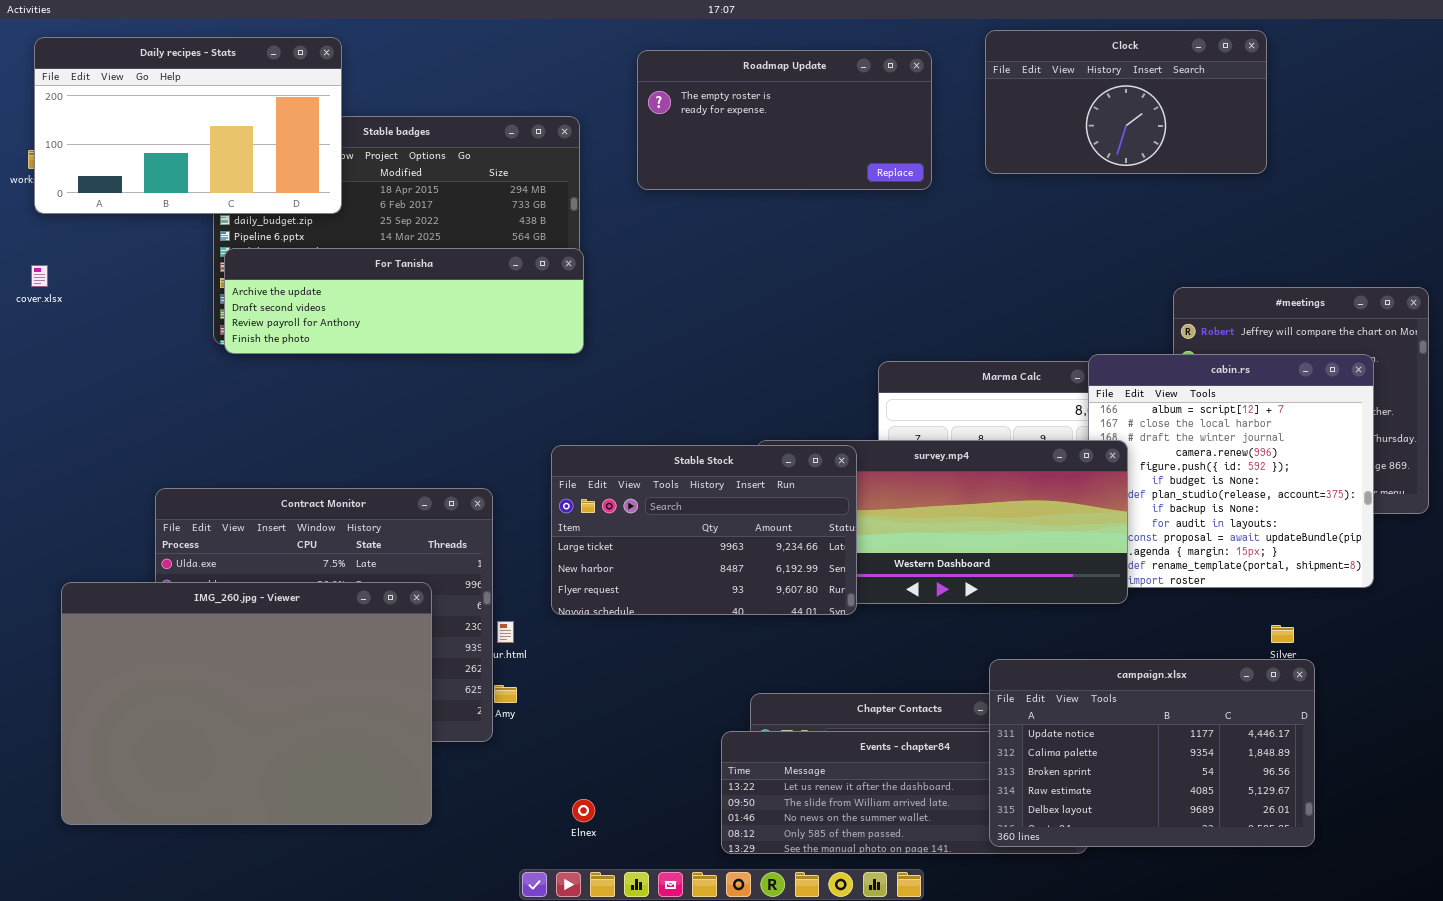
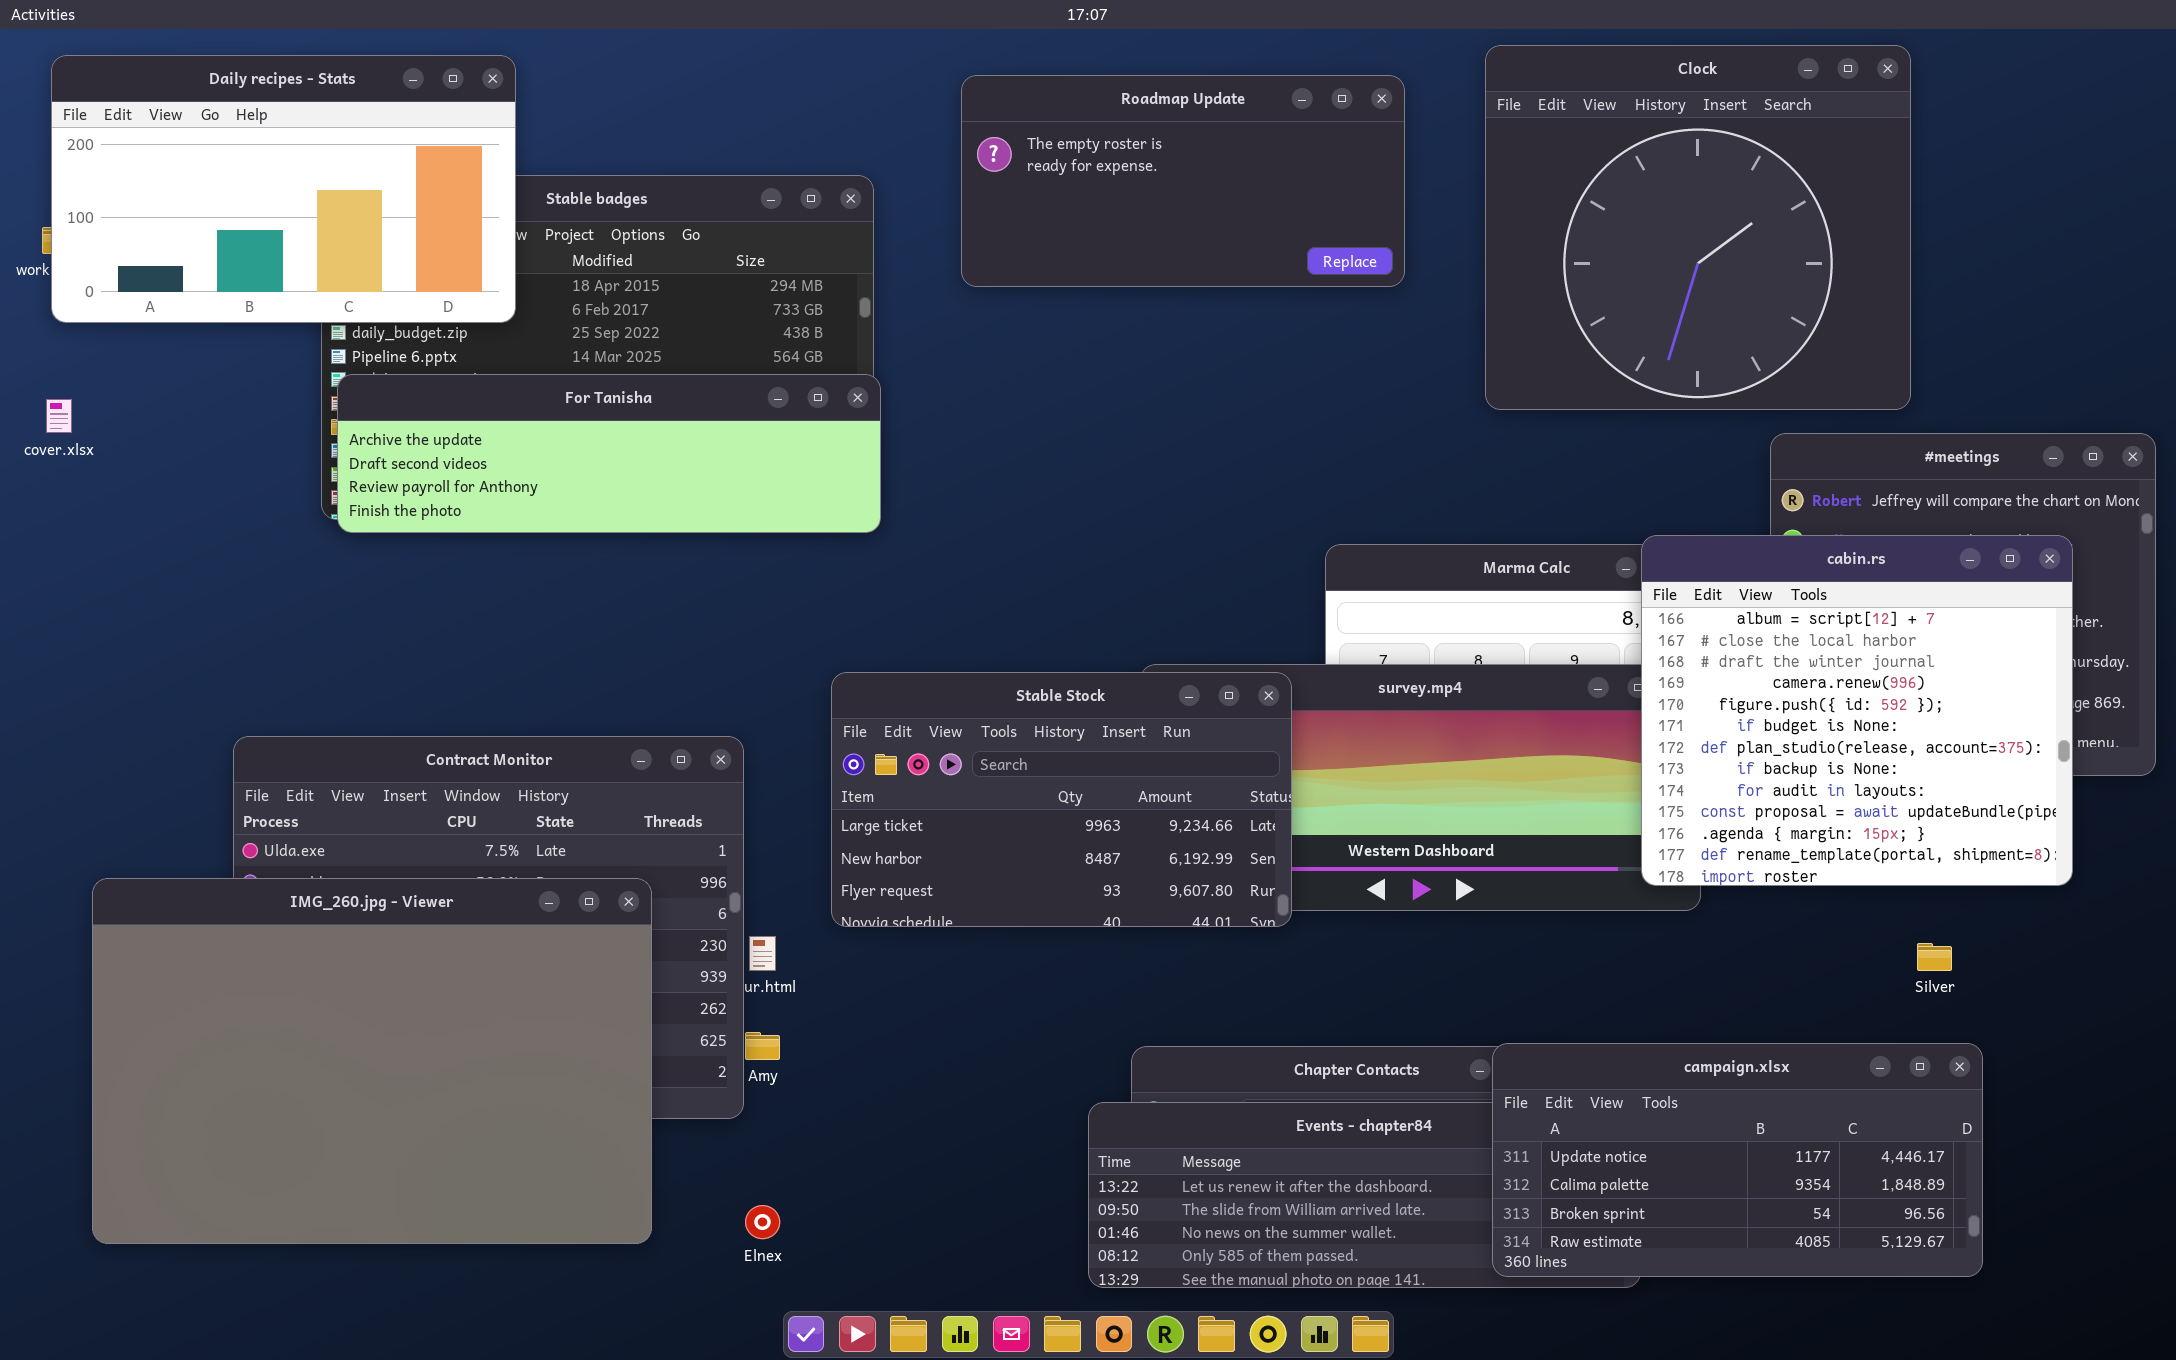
Clock: [985,30,1267,174] -> [1485,45,1911,410], resized
cabin.rs: [1088,354,1374,588] -> [1641,535,2073,886], raised
campaign.xlsx: [989,659,1315,847] -> [1492,1043,1983,1277], resized
Elnex: [572,799,595,822] -> [745,1205,780,1239], moved

